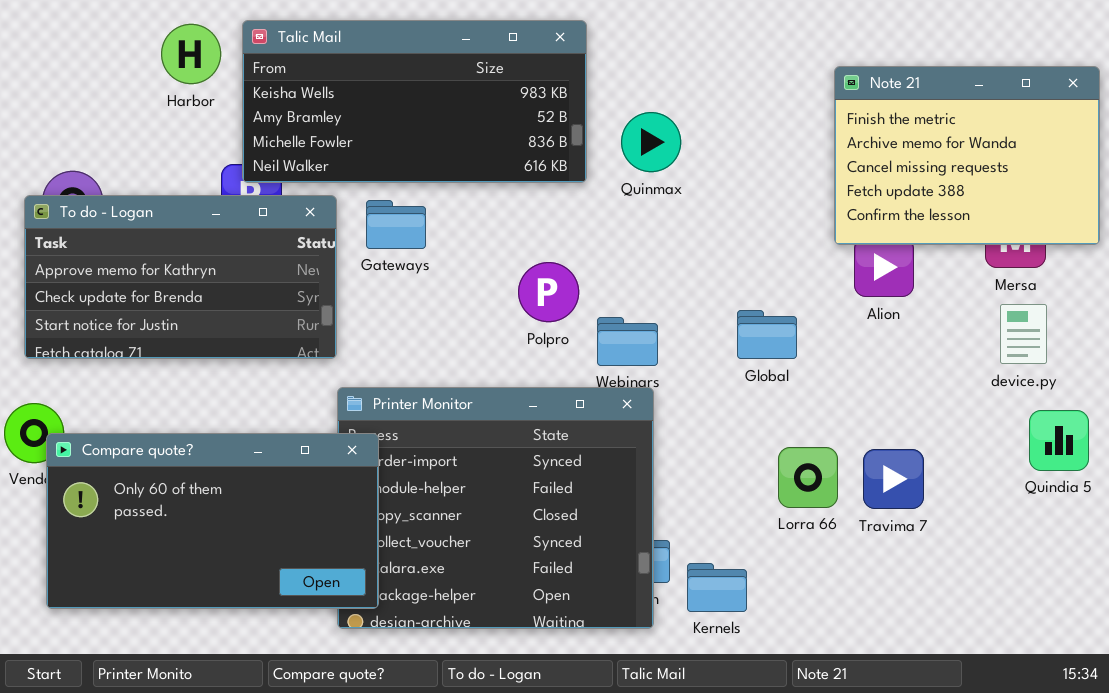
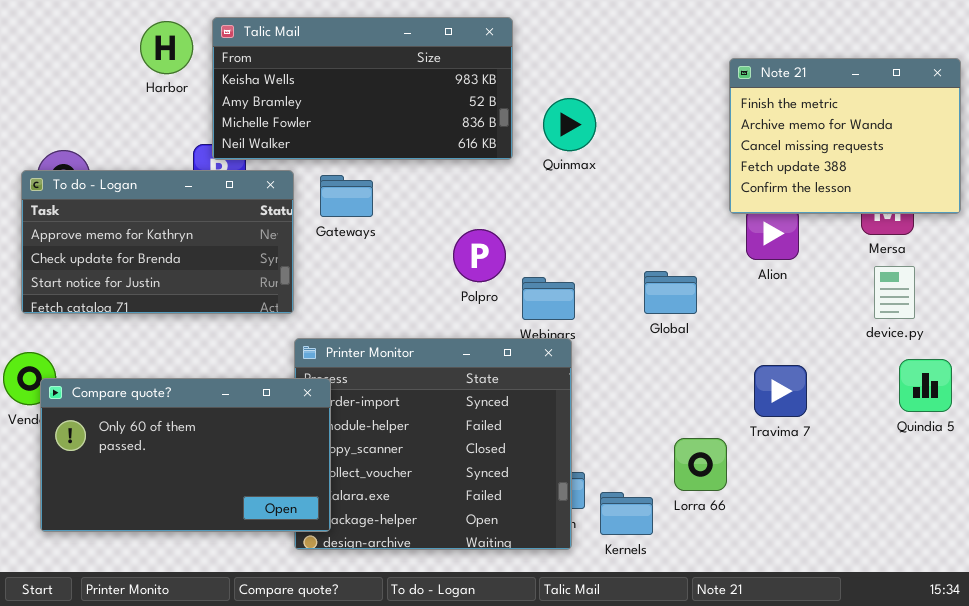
Lorra 66: [778,447,838,508] -> [674,438,727,491], moved
Travima 7: [863,449,924,509] -> [754,365,807,417], moved

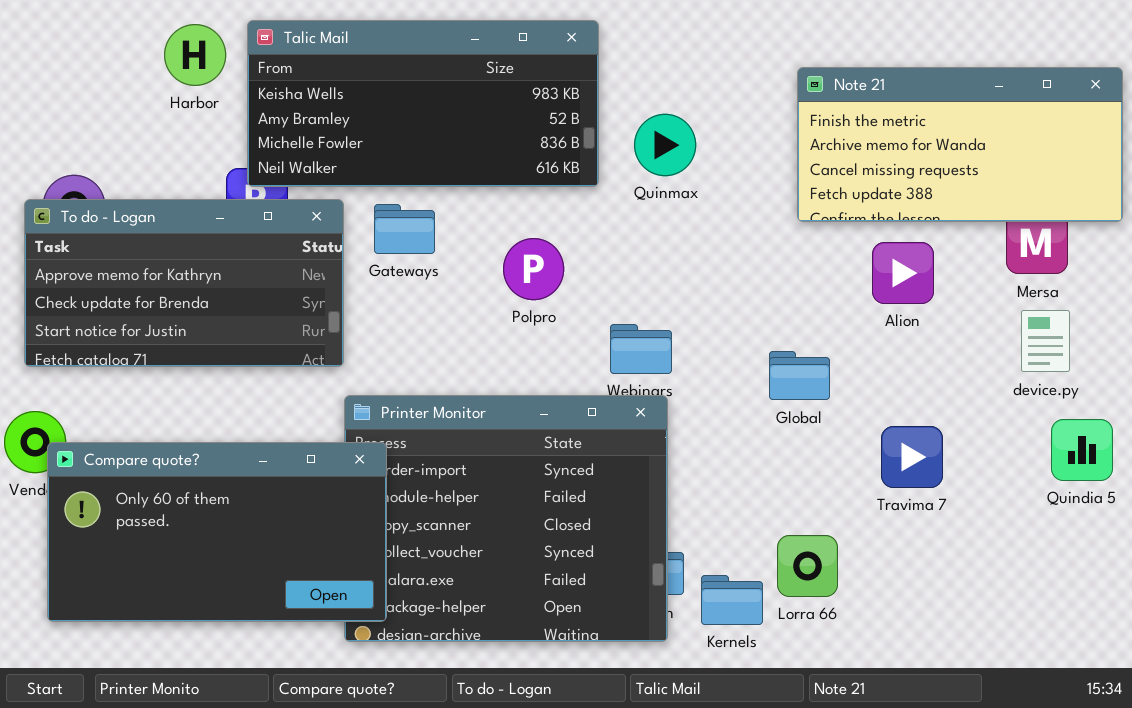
Note 21: [729,58,961,214] -> [797,67,1123,222], resized
Polpro: [453,229,506,282] -> [503,238,564,300], moved
Global: [644,271,697,314] -> [769,351,830,400], moved
Lorra 66: [674,438,727,491] -> [777,535,838,597], moved

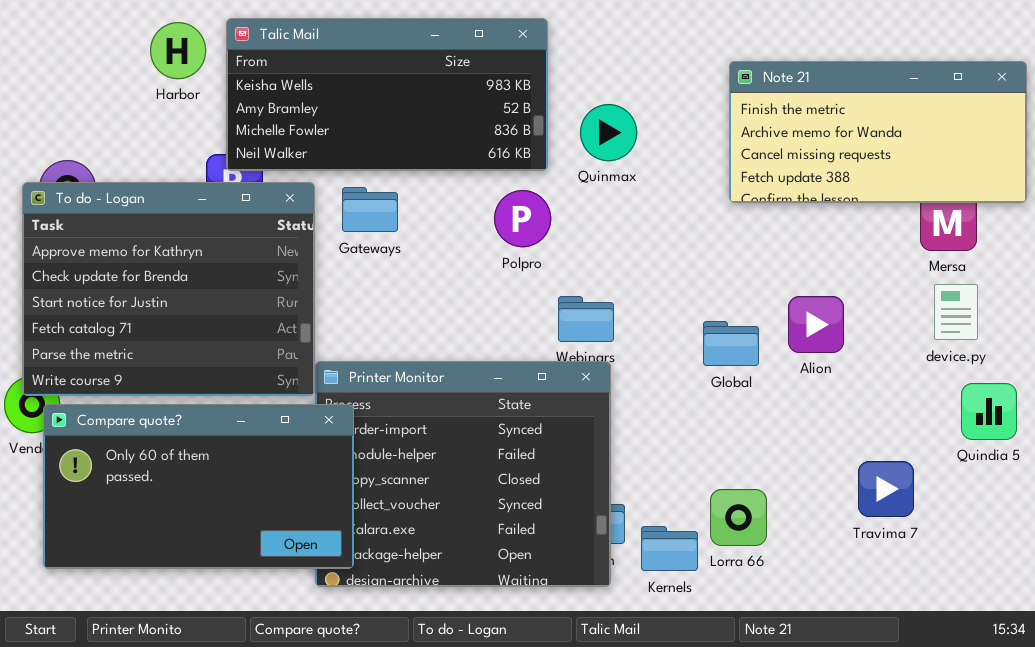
To do - Logan: [24,199,344,367] -> [22,182,315,396], resized
Polpro: [503,238,564,300] -> [494,190,551,247], moved
Alion: [872,242,934,304] -> [788,296,844,353], moved
Travima 7: [881,426,943,488] -> [858,461,914,517], moved

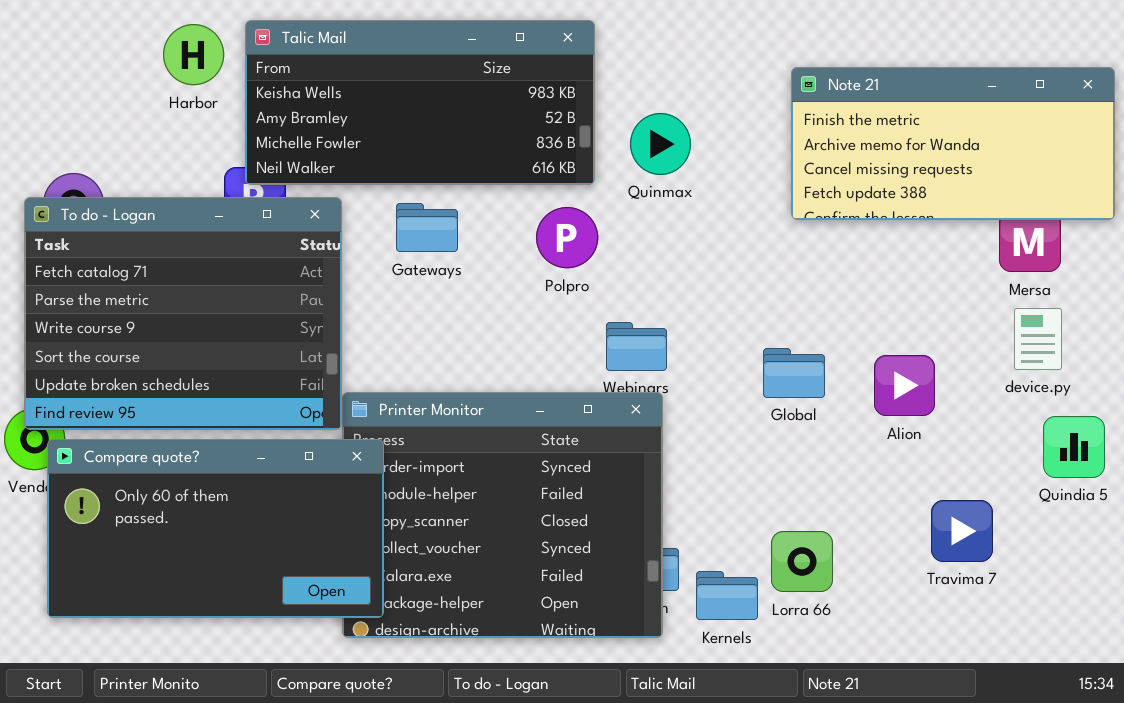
To do - Logan: [22,182,315,396] -> [24,197,342,430], scrolled down 3 rows
Gateways: [342,187,398,232] -> [396,203,458,252], moved
Alion: [788,296,844,353] -> [874,355,935,416], moved

